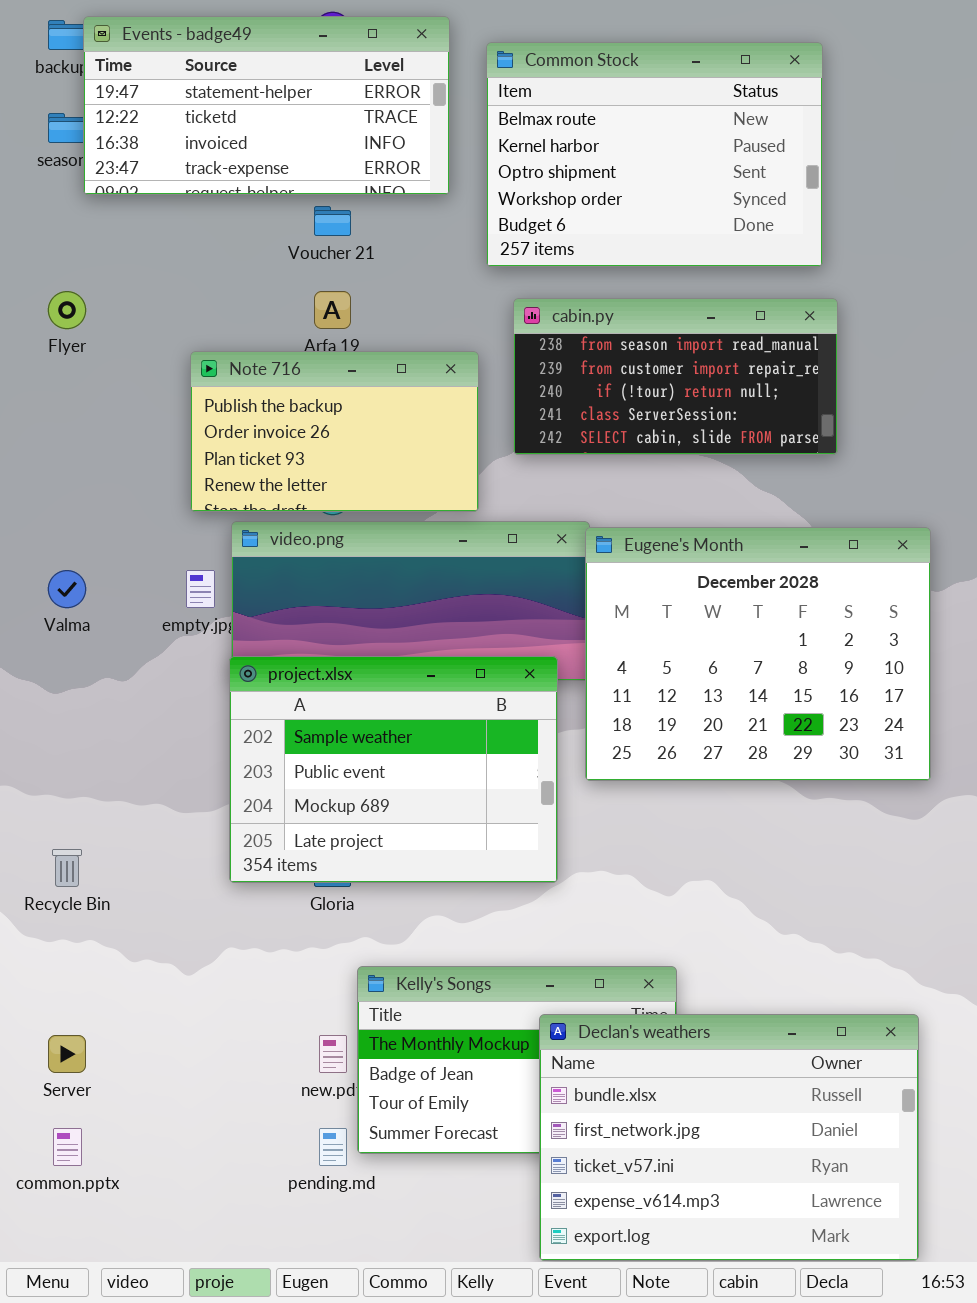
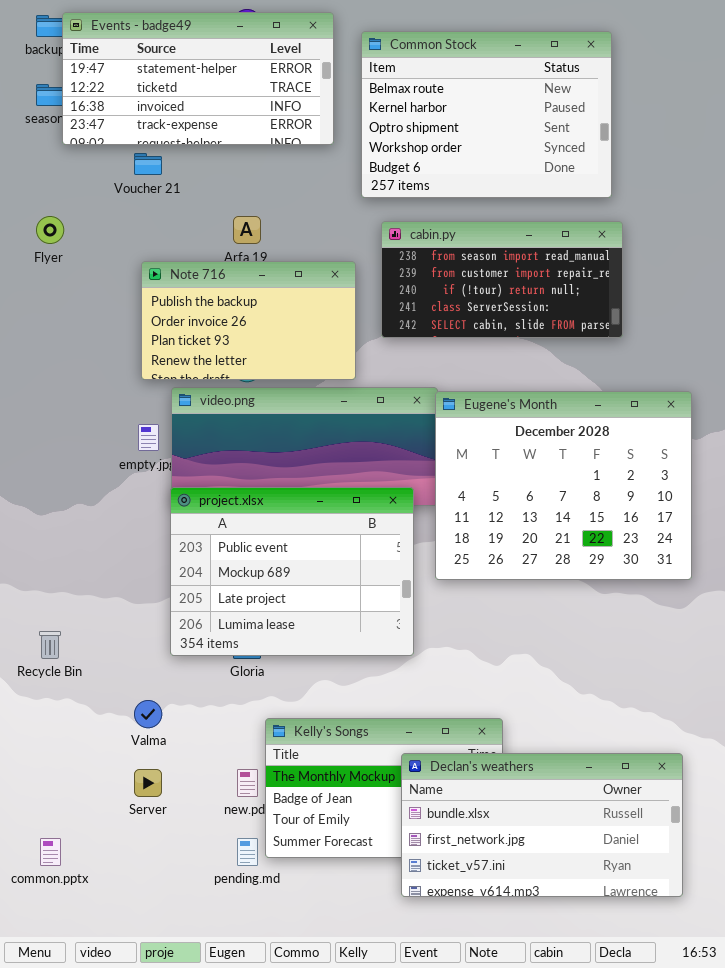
Voucher 21: [314,206,351,236] -> [134,153,162,175], moved
Valma: [48,570,86,608] -> [134,700,162,728], moved
project.xlsx: [229,656,558,883] -> [170,487,414,656], scrolled down 1 row
Declan's weathers: [539,1014,919,1261] -> [401,753,683,897], resized
Server: [48,1035,86,1073] -> [134,769,162,797], moved

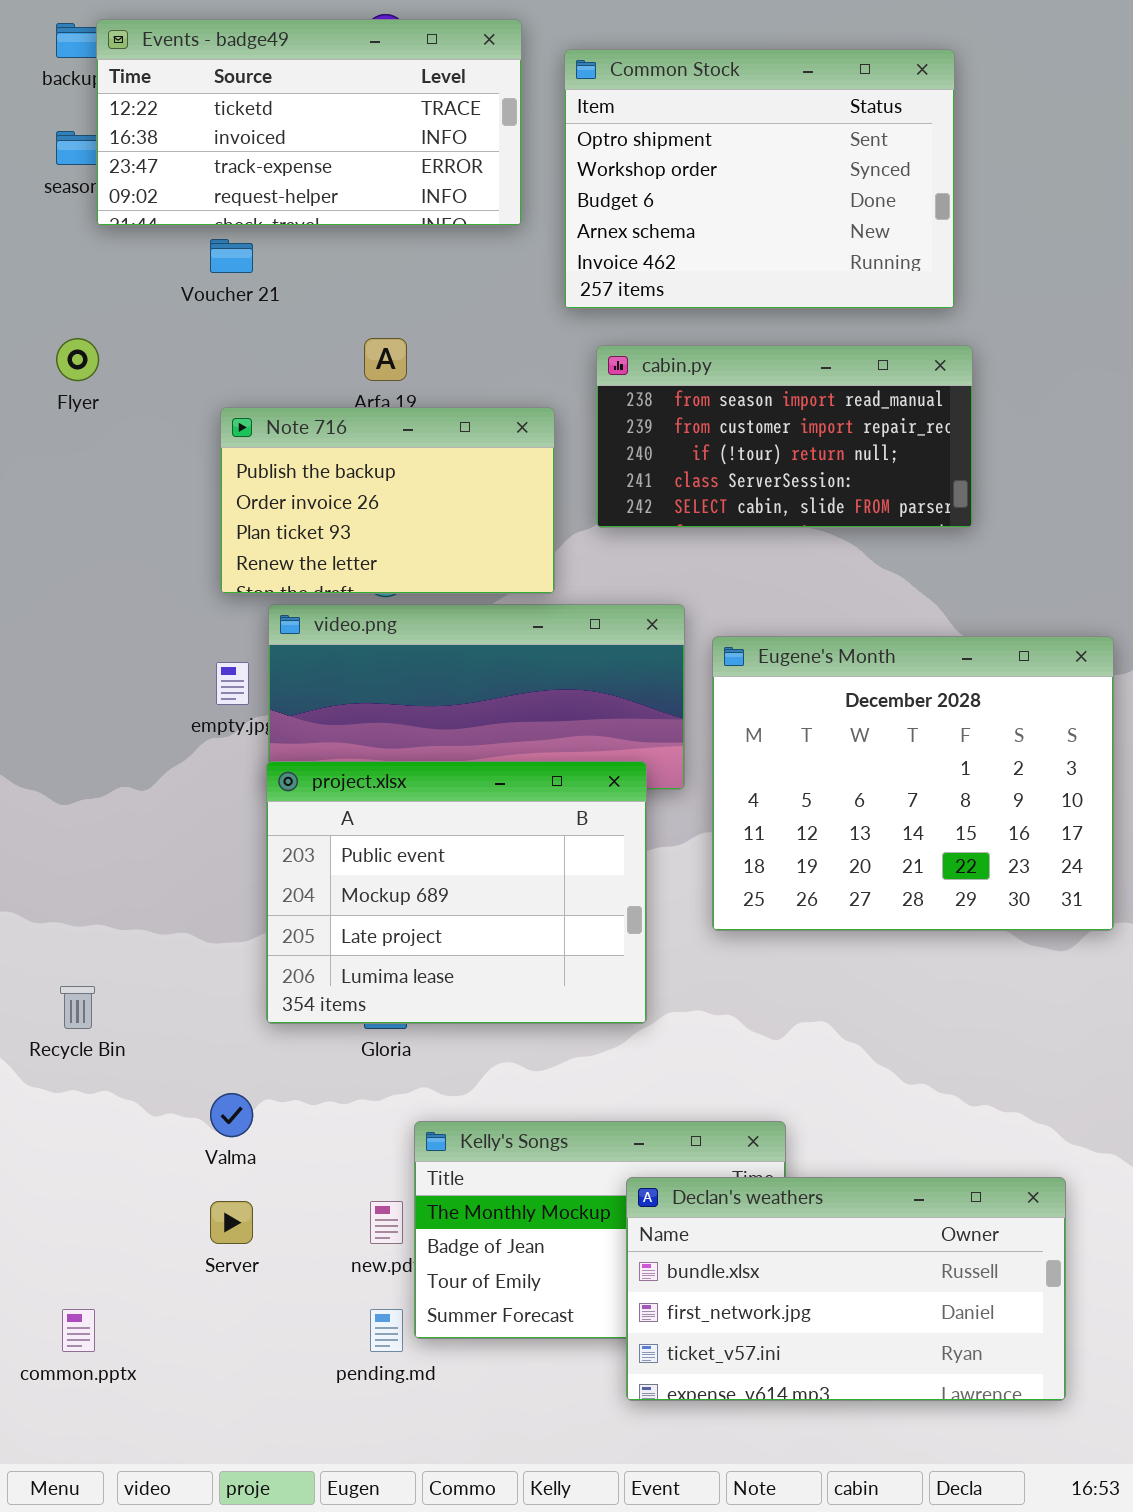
Events - badge49: [62,12,334,145] -> [96,19,522,226], scrolled down 1 row
Common Stock: [361,31,612,198] -> [564,49,955,309], scrolled down 2 rows
Eugene's Month: [435,391,692,580] -> [712,636,1114,931], moved

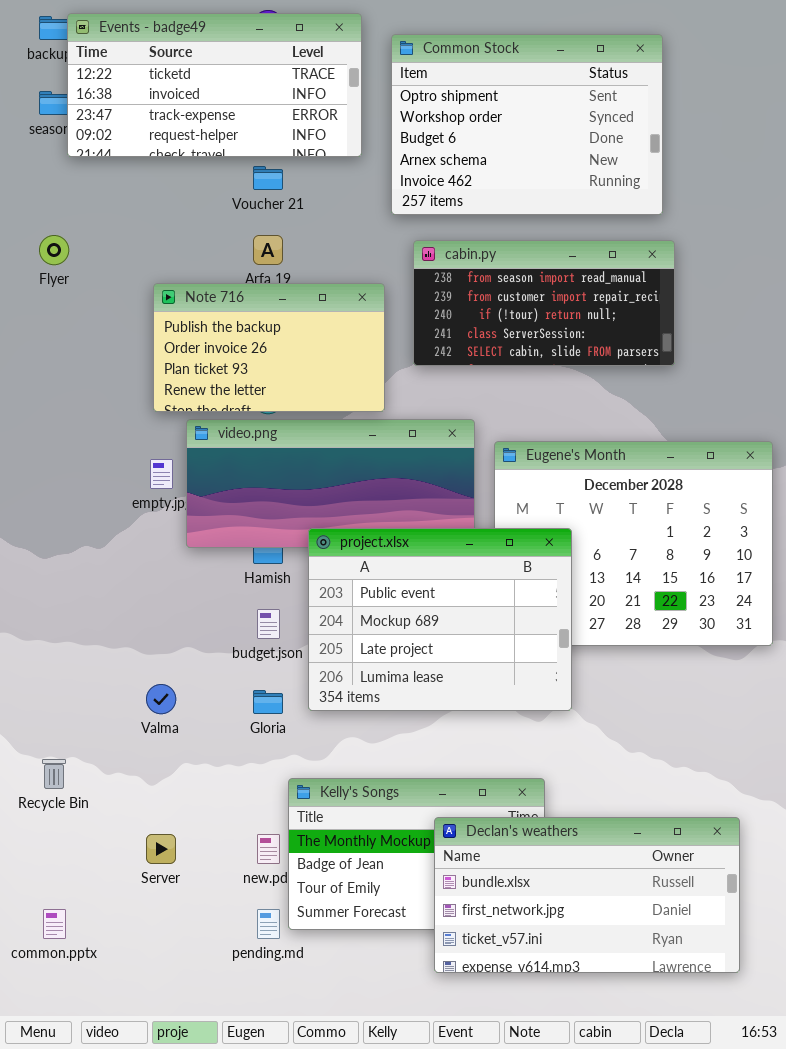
Voucher 21: [210,239,253,273] -> [253,166,283,190], moved
project.xlsx: [266,761,647,1024] -> [308,528,572,711], moved
Recycle Bin: [60,986,95,1029] -> [42,759,66,789], moved
Valma: [210,1093,253,1137] -> [146,684,176,714], moved

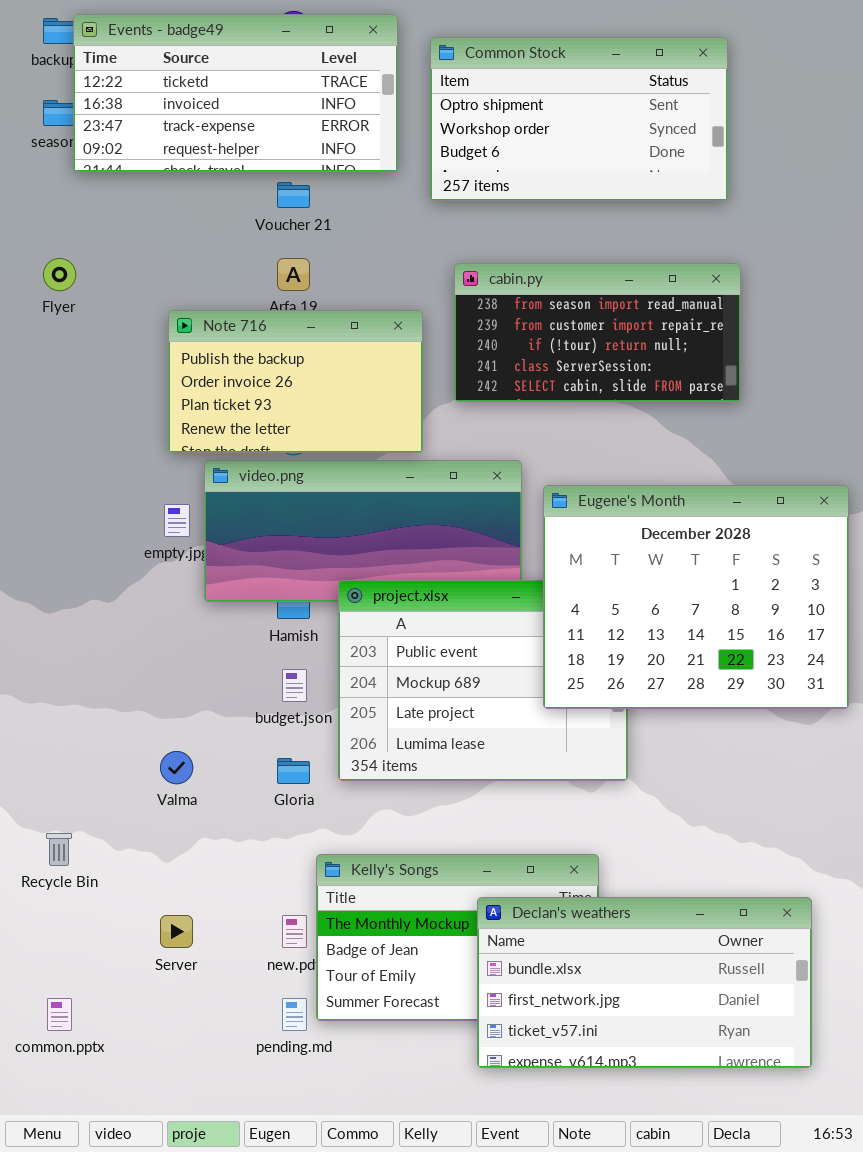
Common Stock: [391,34,663,215] -> [430,37,728,201], resized
Eugene's Month: [494,441,773,646] -> [543,485,849,709], raised

